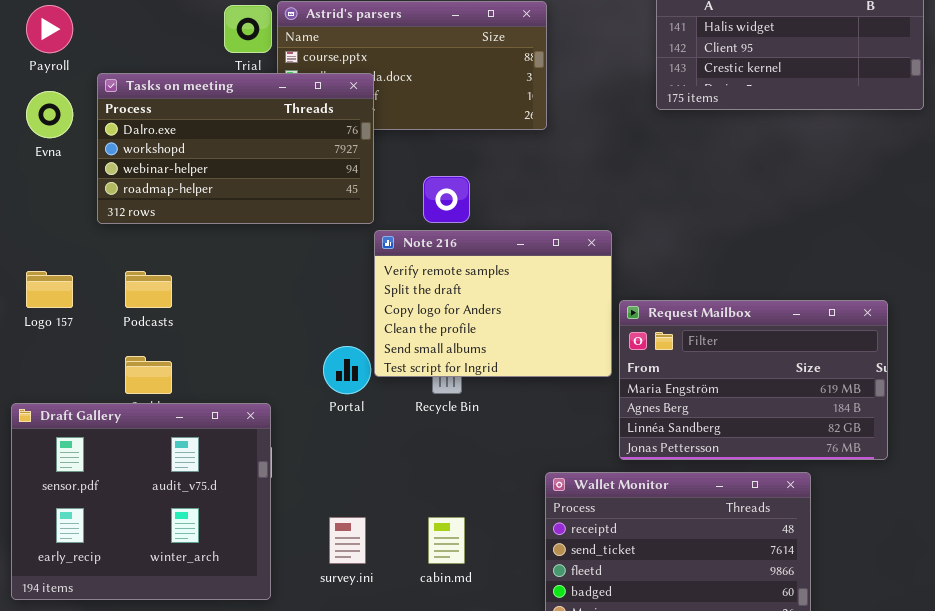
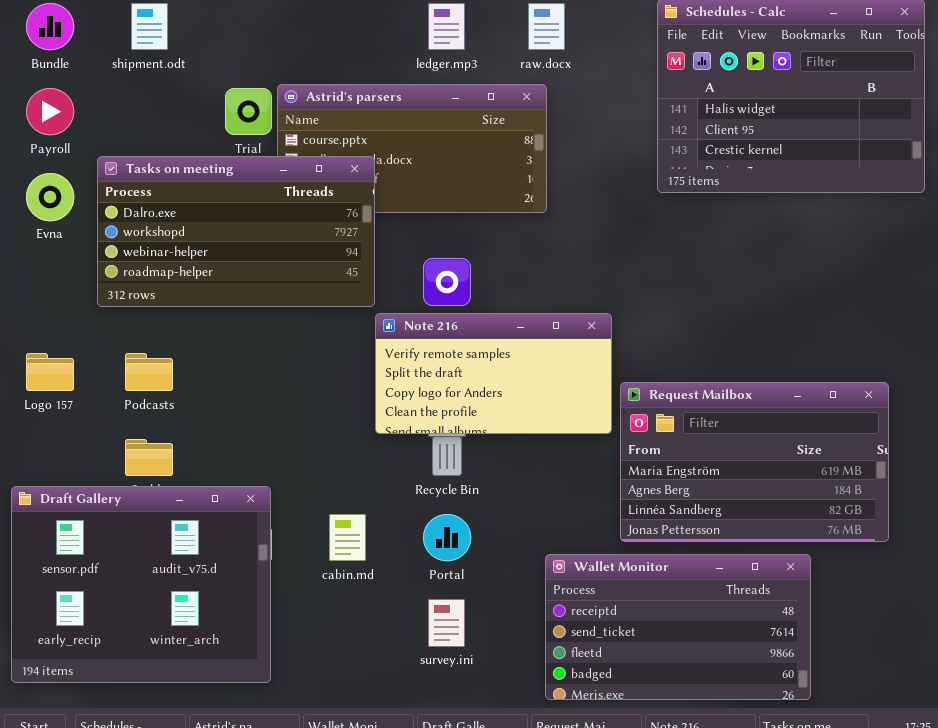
Note 216: [374,230,612,377] -> [375,313,612,434], resized
Portal: [323,346,371,394] -> [423,514,471,561], moved
survey.ini: [329,517,366,564] -> [428,599,465,647], moved
cabin.md: [428,517,465,564] -> [329,514,366,561], moved

